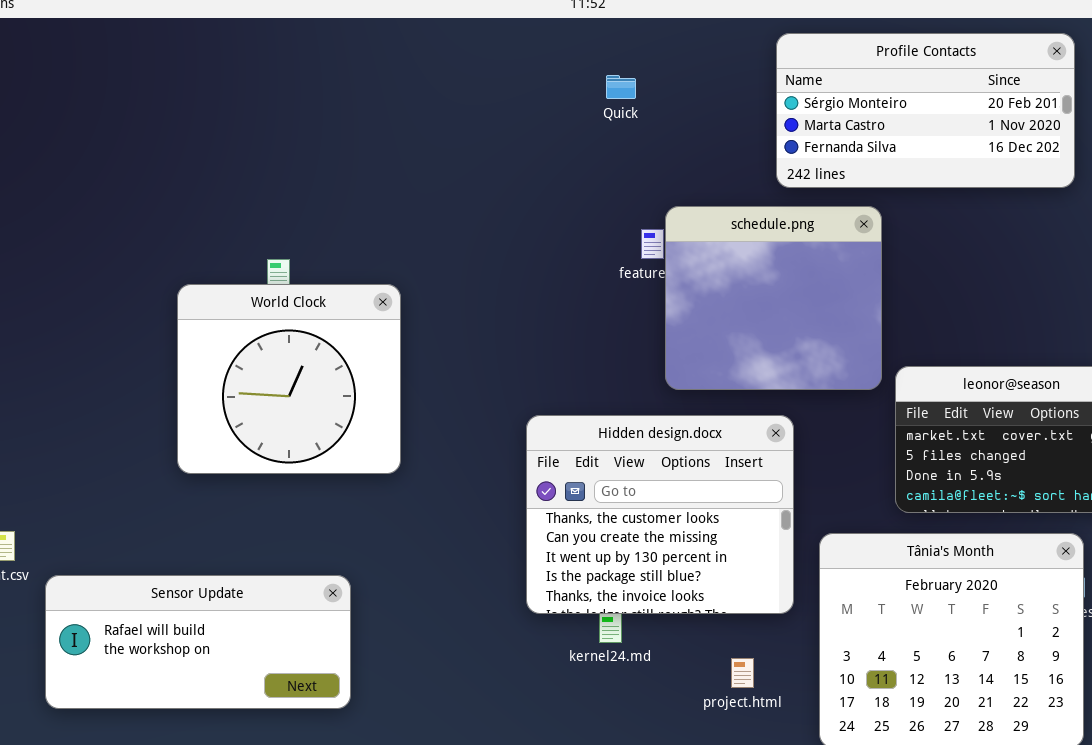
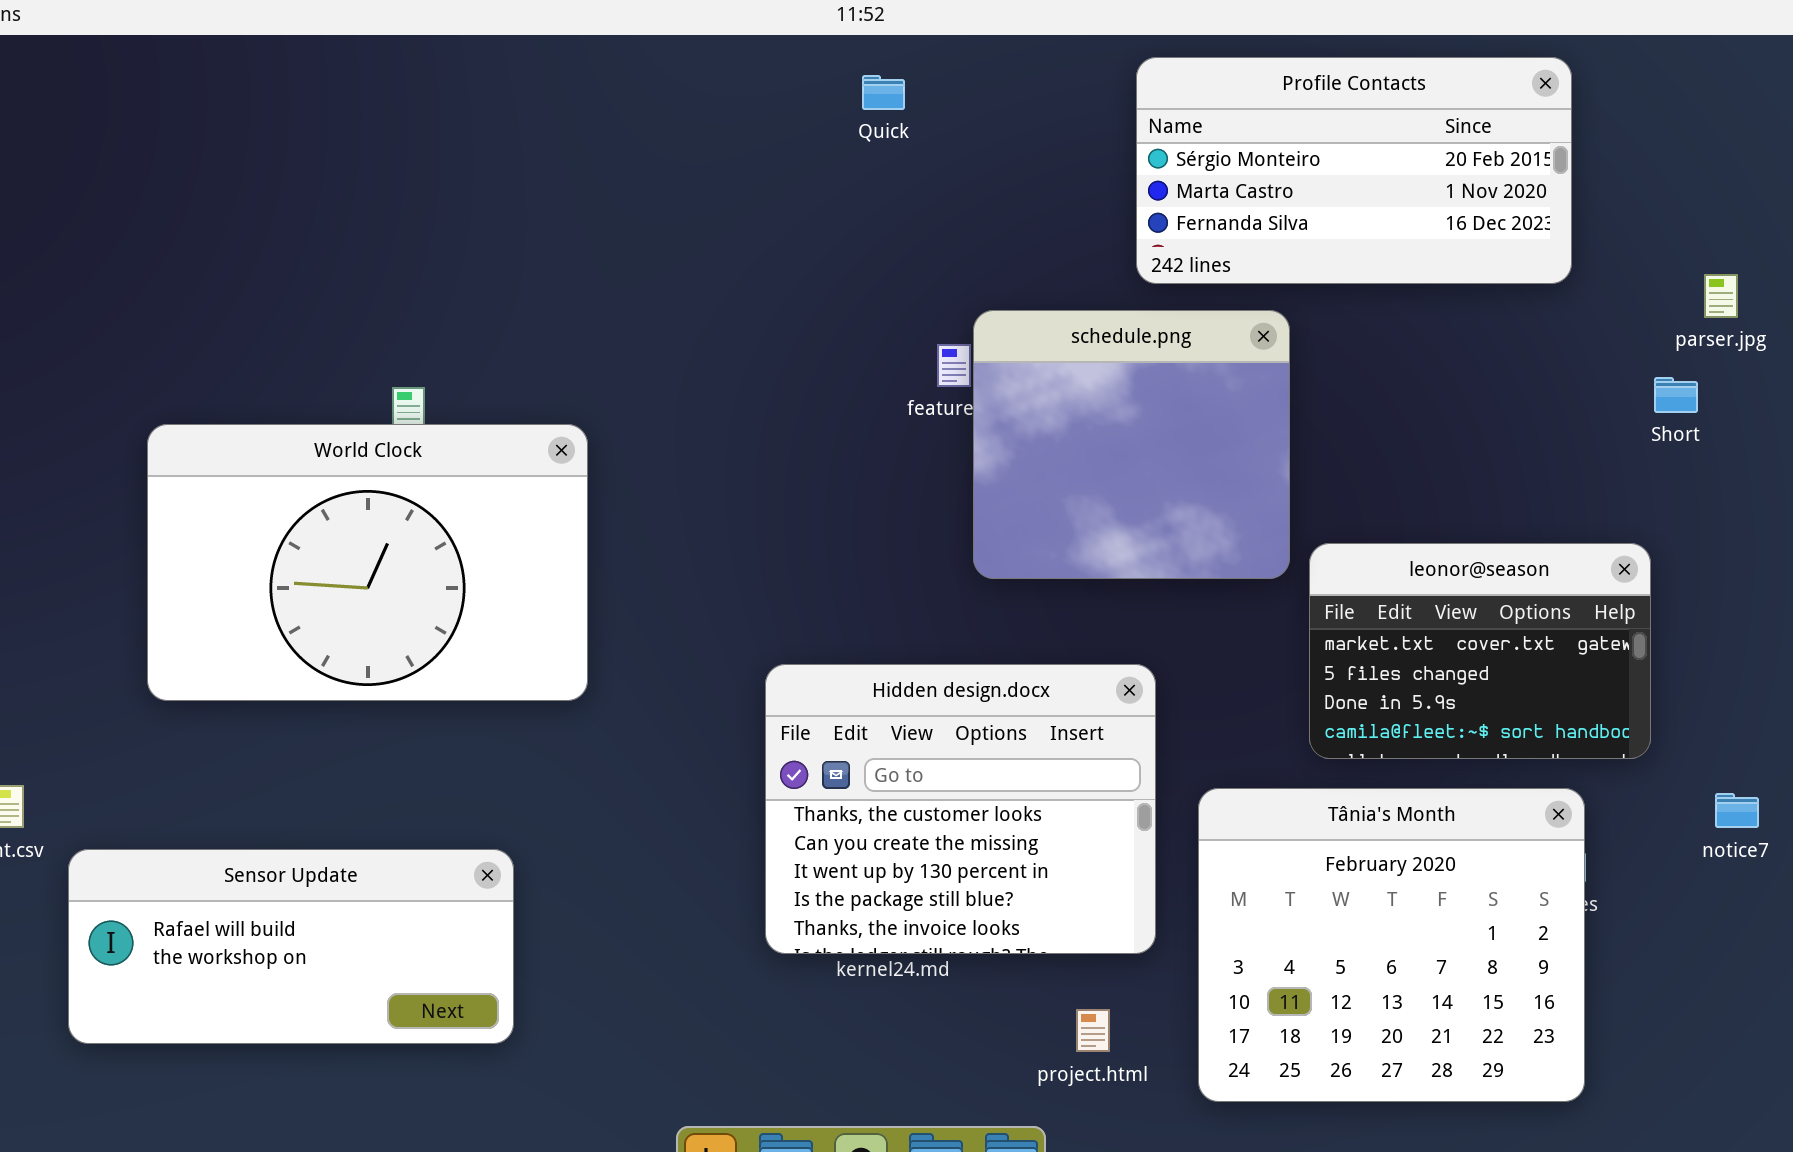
Quick: [606,75,636,99] -> [862,75,905,110], moved
World Clock: [177,284,401,474] -> [147,424,588,701], resized
Hidden design.docx: [526,415,794,614] -> [765,664,1156,954], moved
project.html: [731,658,754,688] -> [1076,1009,1110,1052], moved

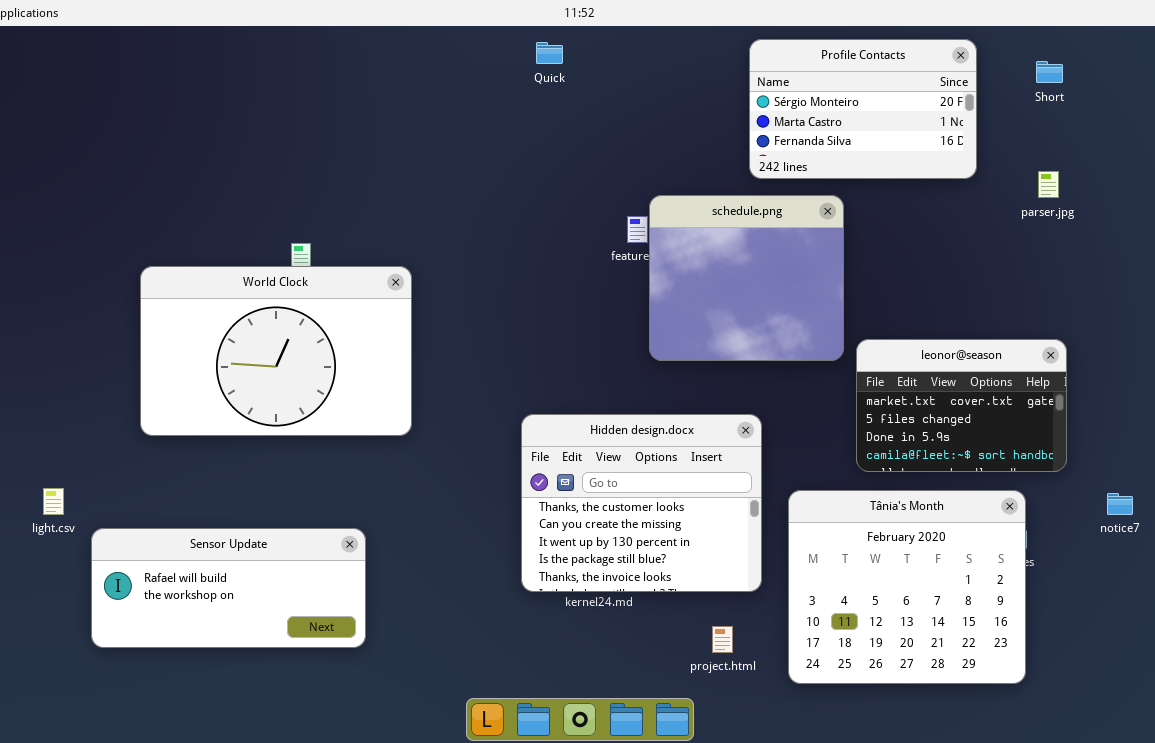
Profile Contacts: [1136,57,1572,284] -> [749,39,977,179], resized
Quick: [862,75,905,110] -> [536,42,563,64], moved
parser.jpg: [1704,274,1738,318] -> [1038,171,1059,198], moved
Short: [1654,377,1698,413] -> [1036,61,1063,83], moved

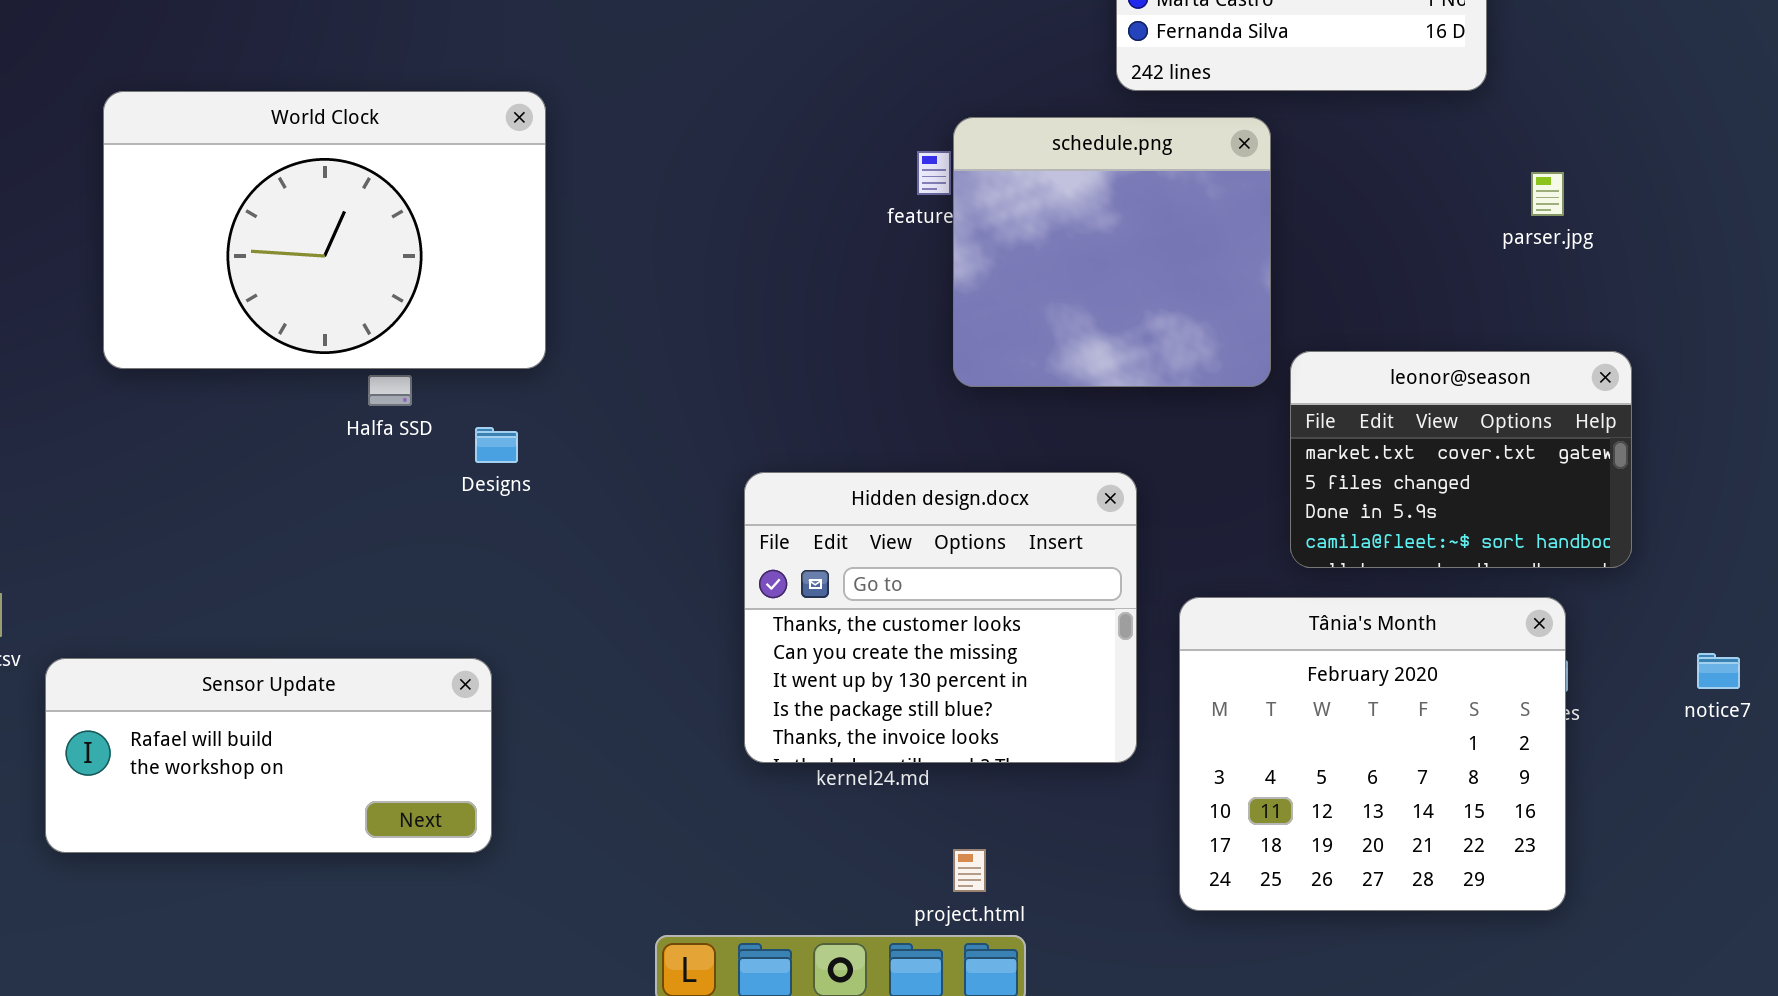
parser.jpg: [1038,171,1059,198] -> [1531,172,1564,216], moved
World Clock: [140,266,412,436] -> [103,91,546,369], moved
notice7: [1107,493,1133,515] -> [1697,653,1740,689], moved
project.html: [712,626,733,653] -> [953,849,986,892], moved

